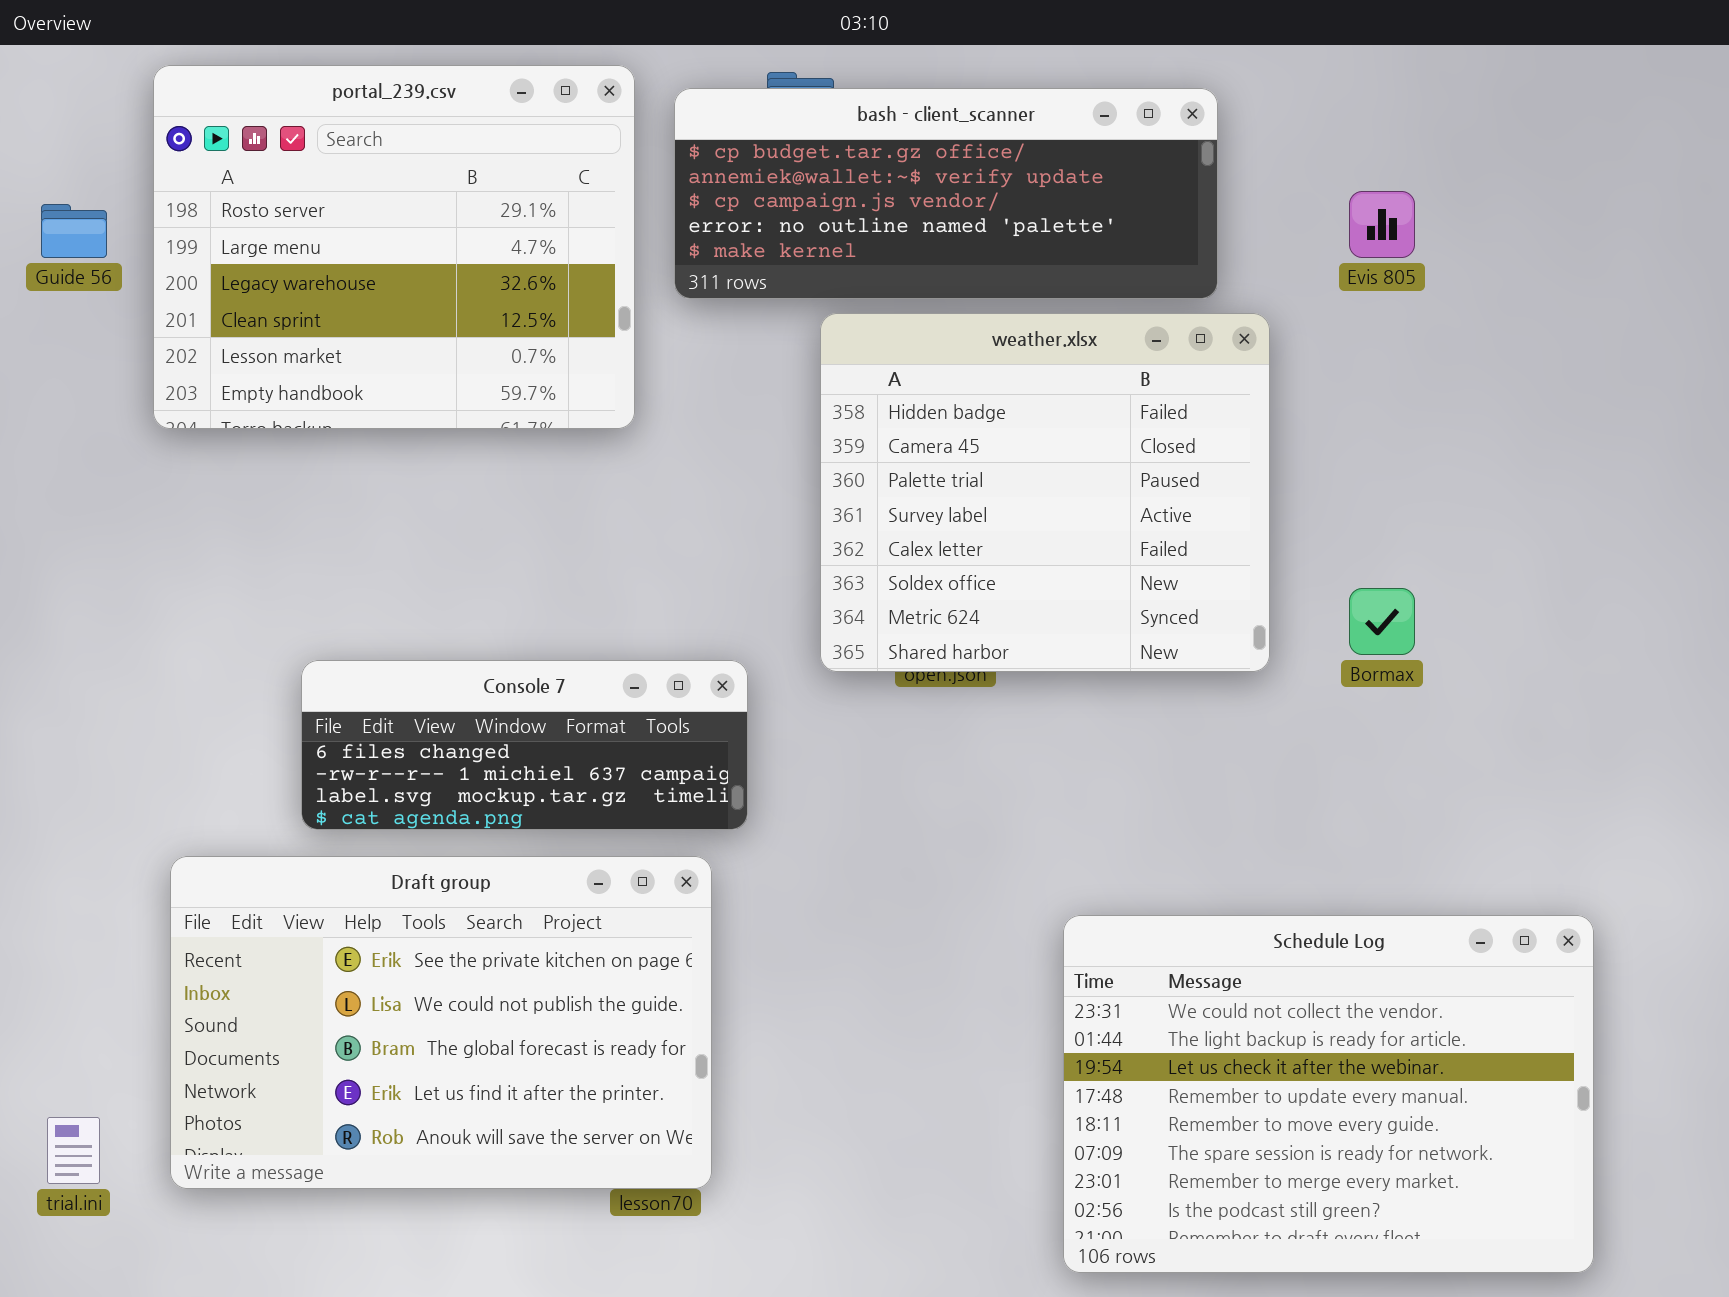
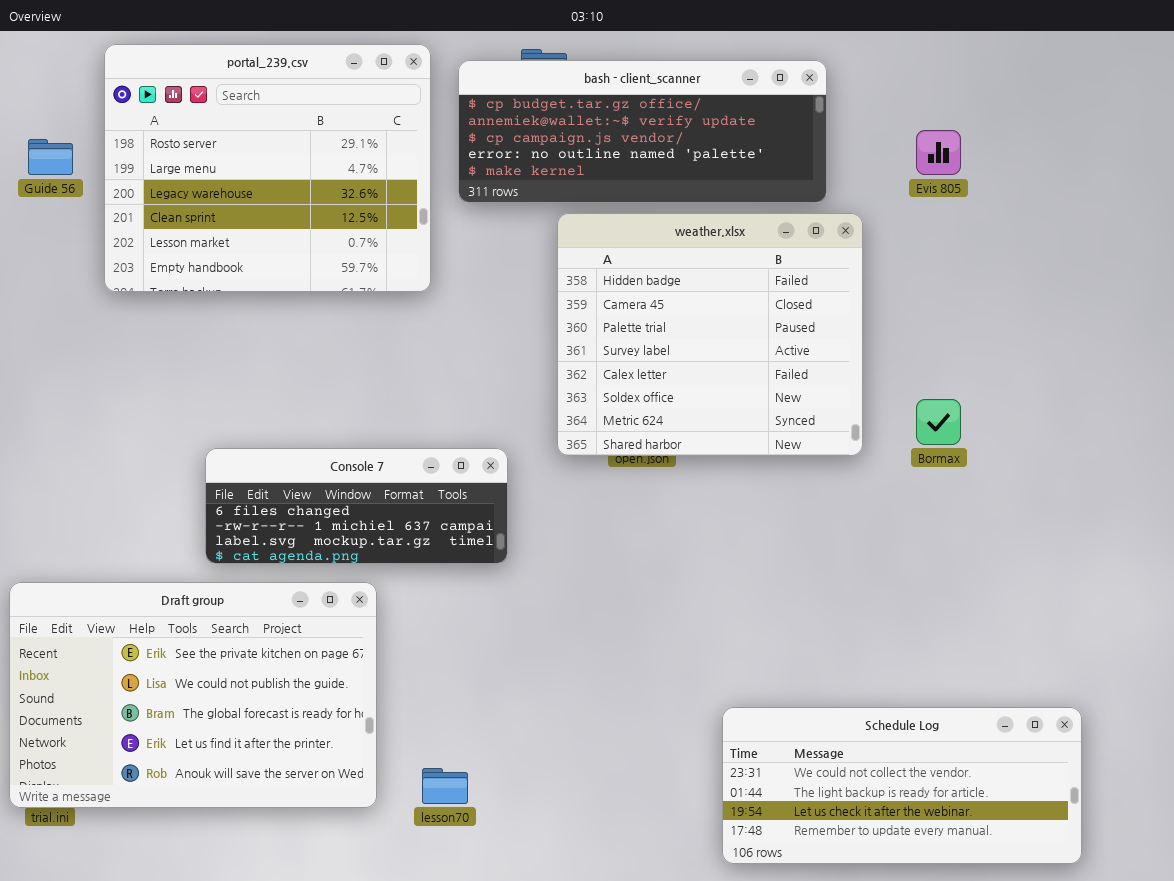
Draft group: [170,856,712,1189] -> [9,582,377,808], moved
Schedule Log: [1063,915,1594,1273] -> [722,707,1082,864], resized

